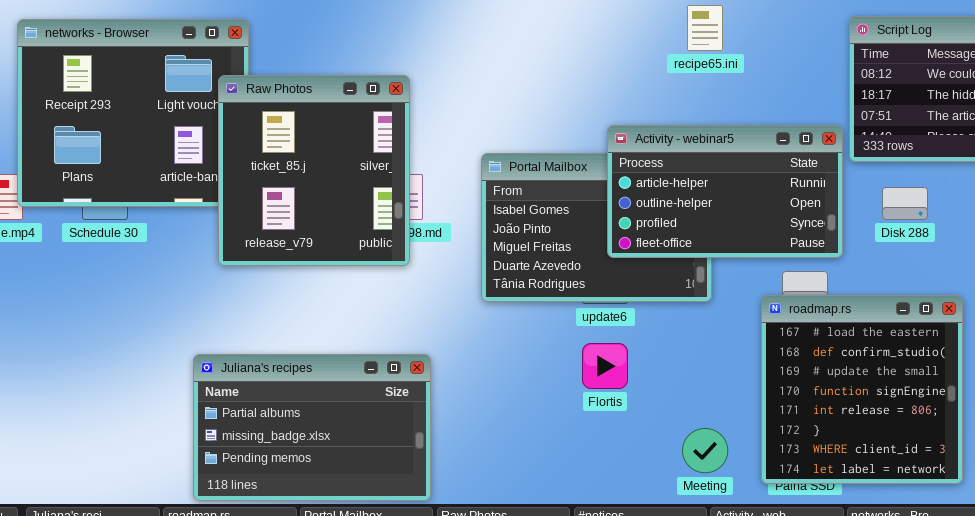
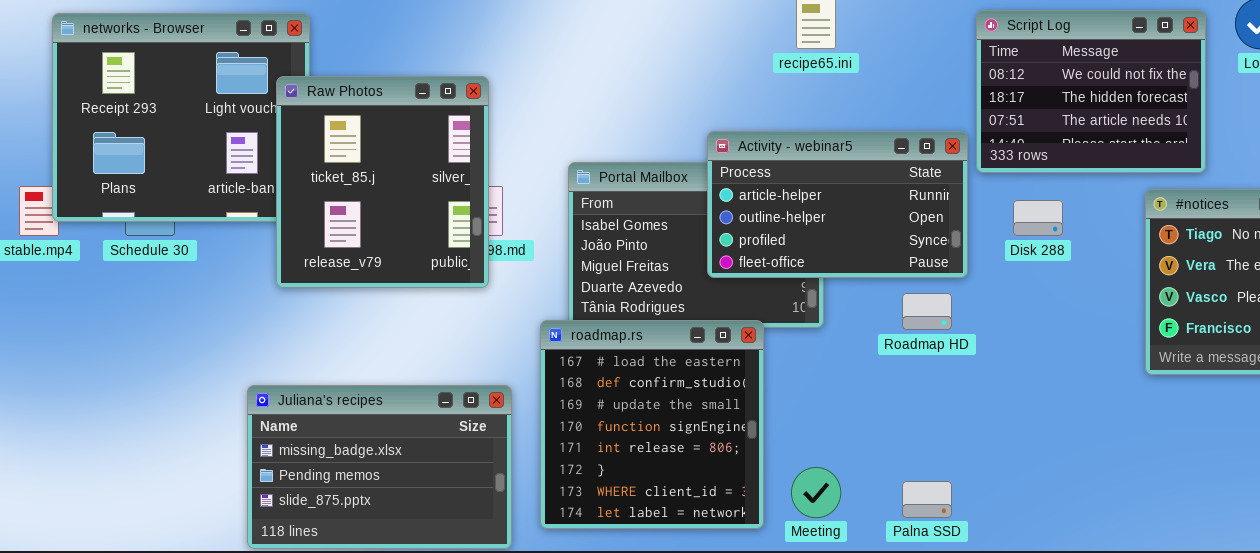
roadmap.rs: [761,295,963,484] -> [540,320,764,529], moved
Juliana's recipes: [193,354,431,501] -> [247,385,512,549], scrolled down 1 row

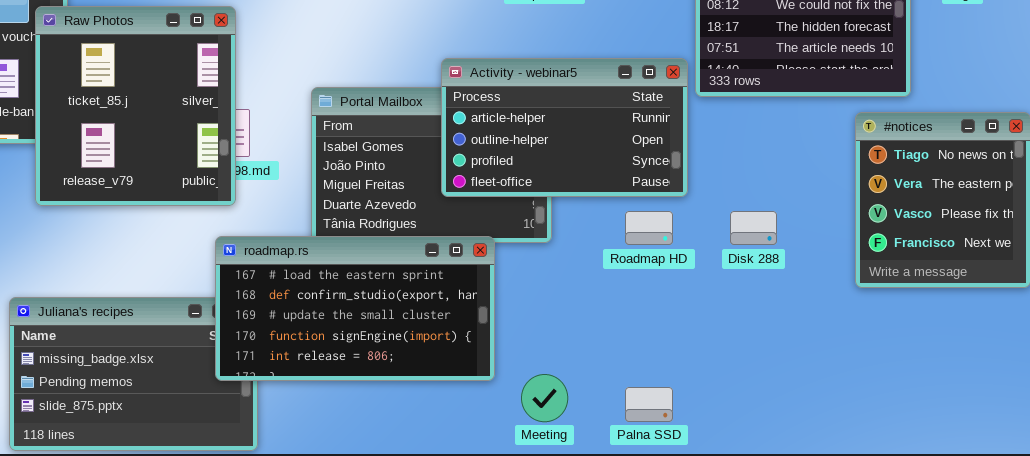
Disk 288: [1013,200,1063,236] -> [730,211,777,245], moved
roadmap.rs: [540,320,764,529] -> [215,236,495,381], resized

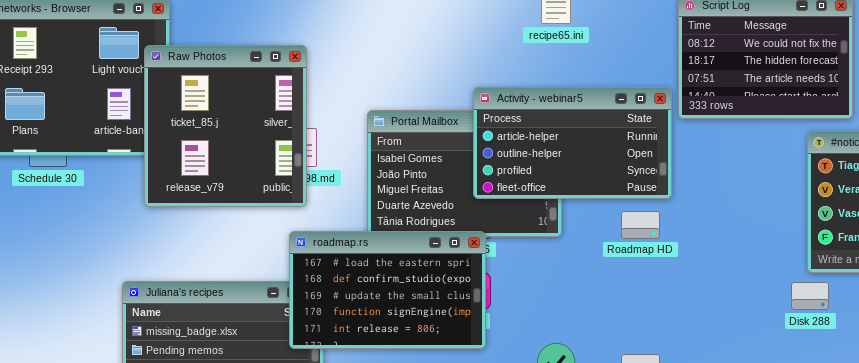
Disk 288: [730,211,777,245] -> [791,282,829,310], moved
roadmap.rs: [215,236,495,381] -> [289,231,486,349], resized

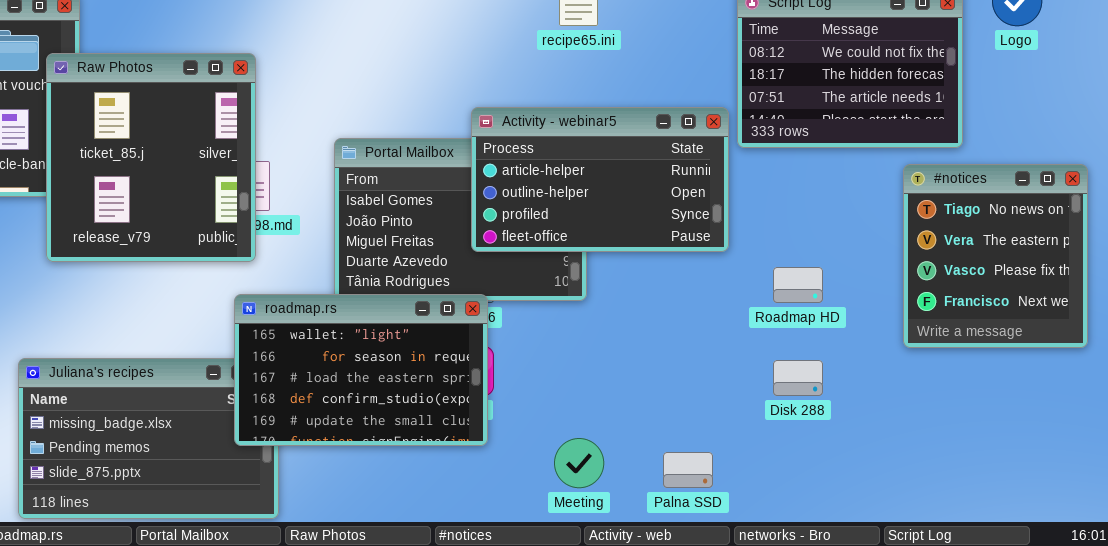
Roadmap HD: [621,211,660,239] -> [773,267,823,303], moved
roadmap.rs: [289,231,486,349] -> [234,294,488,446], scrolled up 2 rows
Disk 288: [791,282,829,310] -> [773,360,823,396], moved

